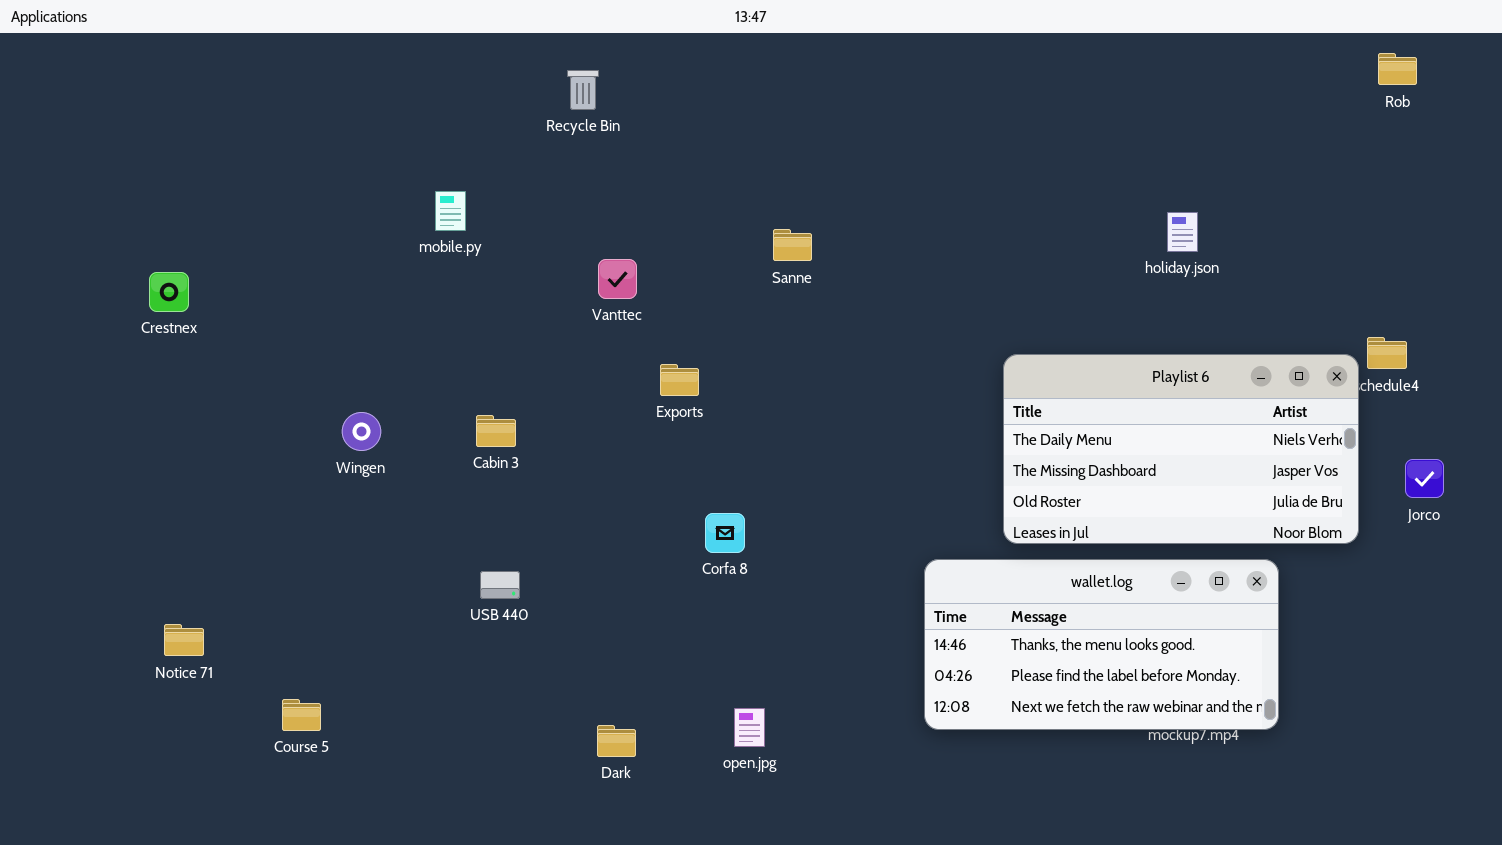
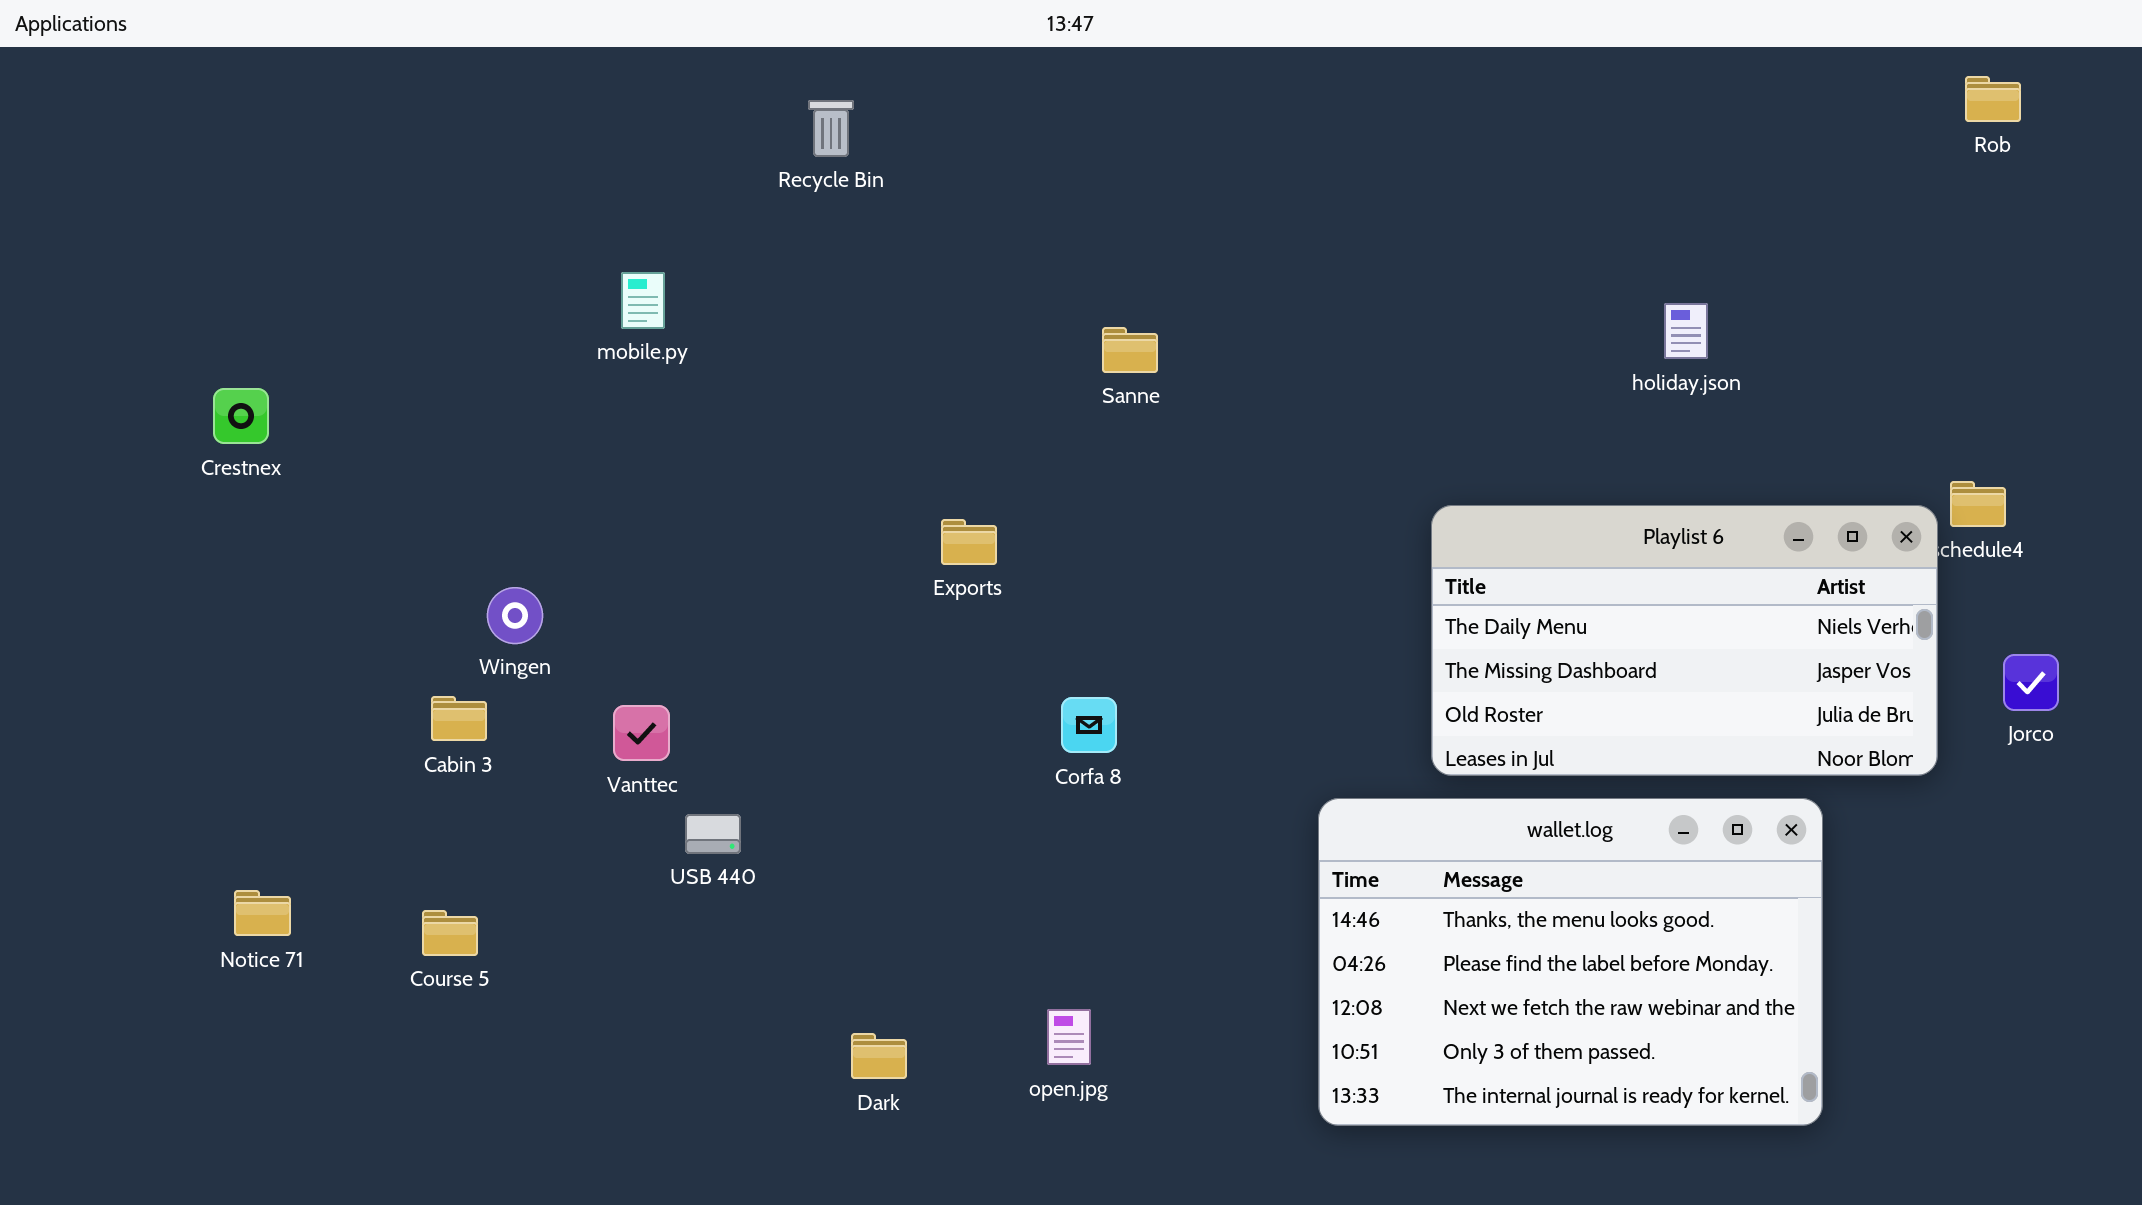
Vanttec: [598,259,637,299] -> [613,705,670,761], moved
Cabin 3: [476,415,516,447] -> [431,696,487,741], moved
Corfa 8: [705,513,745,553] -> [1061,697,1117,753], moved
wallet.log: [924,559,1279,730] -> [1318,798,1823,1126], resized
Course 5: [282,699,321,731] -> [422,910,478,956], moved

